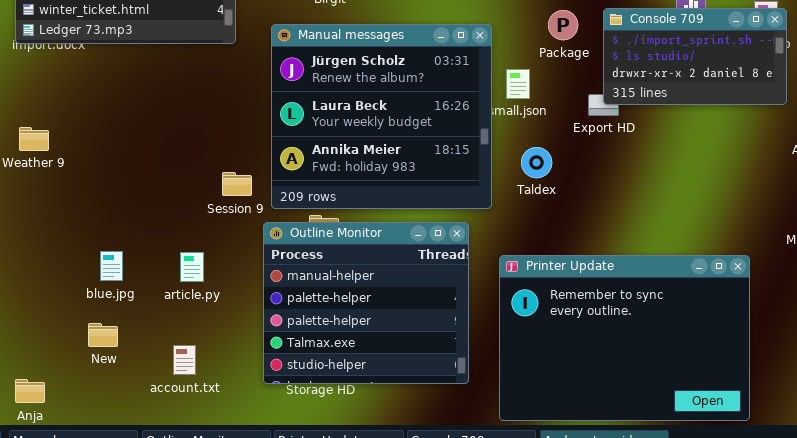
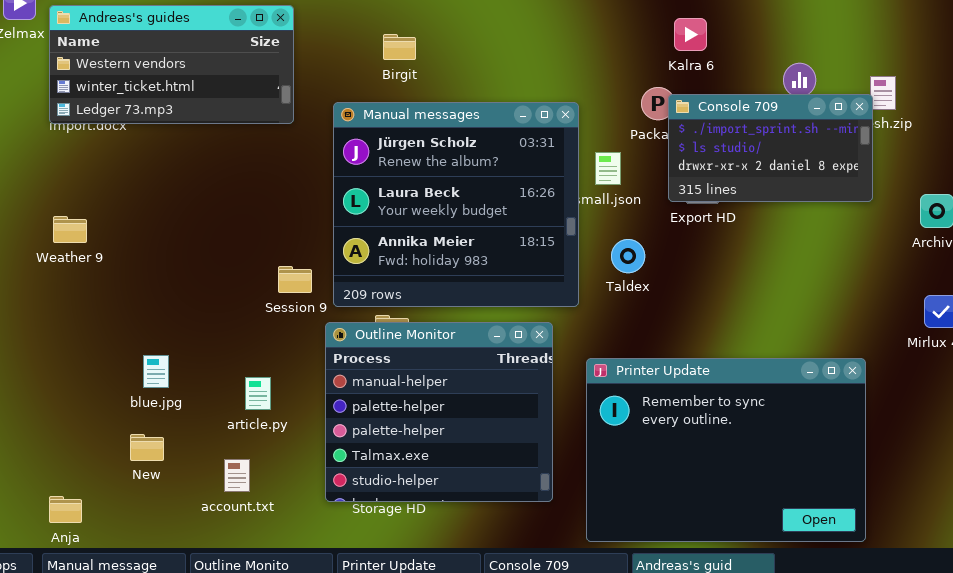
Console 709: [603,8,787,105] -> [668,94,873,202], moved
article.py: [180,252,204,282] -> [245,377,271,410], moved

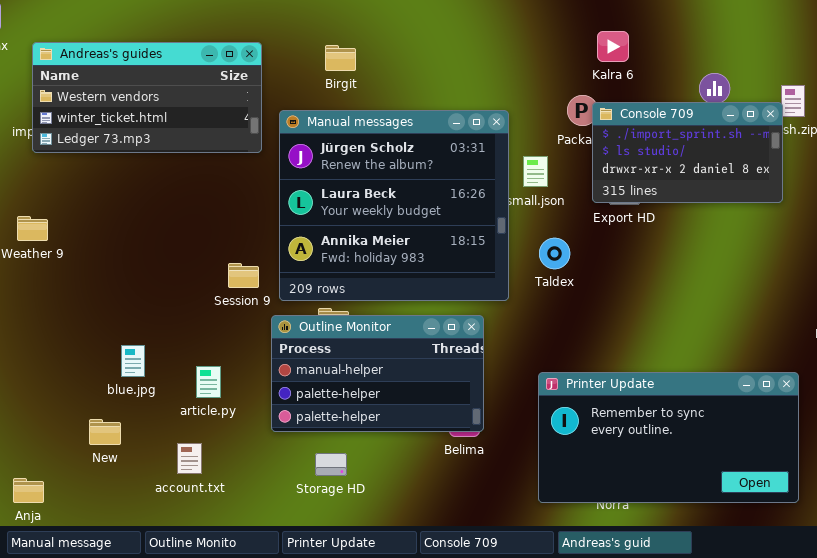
Andreas's guides: [49,5,294,124] -> [32,42,262,153], moved
Outline Monitor: [325,322,553,502] -> [271,315,484,432], resized
blue.jpg: [143,355,169,388] -> [121,345,145,377], moved
Printer Update: [586,358,866,542] -> [538,372,799,503], moved, resized

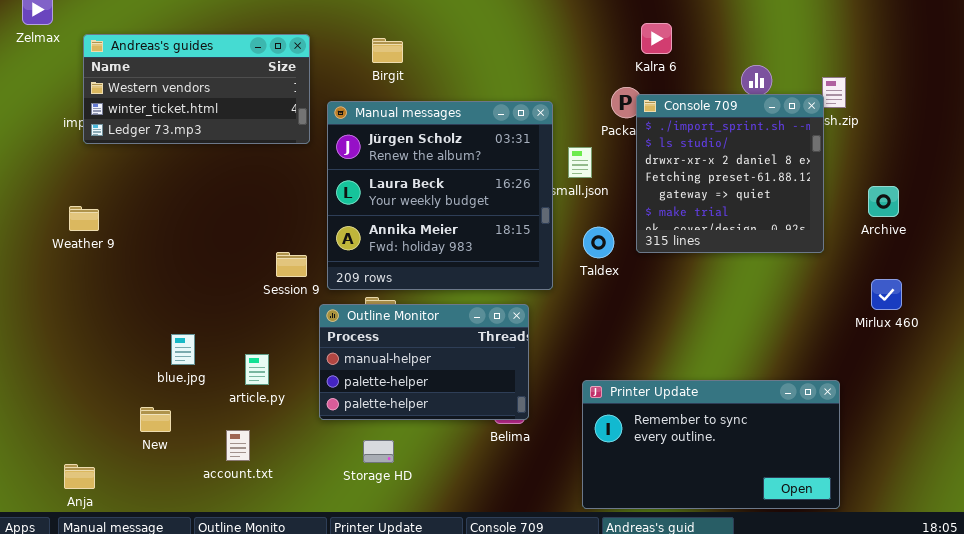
Console 709: [592,102,783,203] -> [636,94,824,253], resized
Printer Update: [538,372,799,503] -> [582,380,840,509], moved

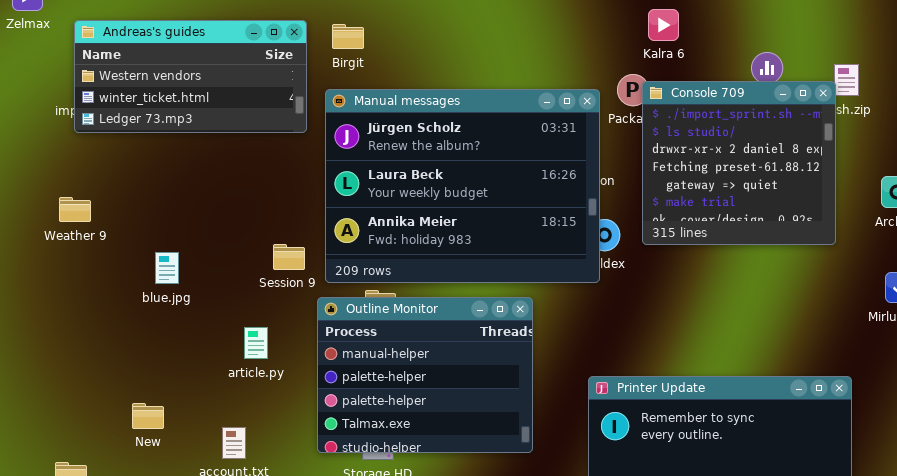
Birgit: [372,38,403,63] -> [332,24,364,49], moved
Manual messages: [327,101,553,290] -> [325,89,600,283], resized
Outline Monitor: [319,304,529,420] -> [317,297,533,453], resized
blue.jpg: [171,334,195,365] -> [155,252,179,284], moved
article.py: [245,354,269,385] -> [244,327,268,359], moved

